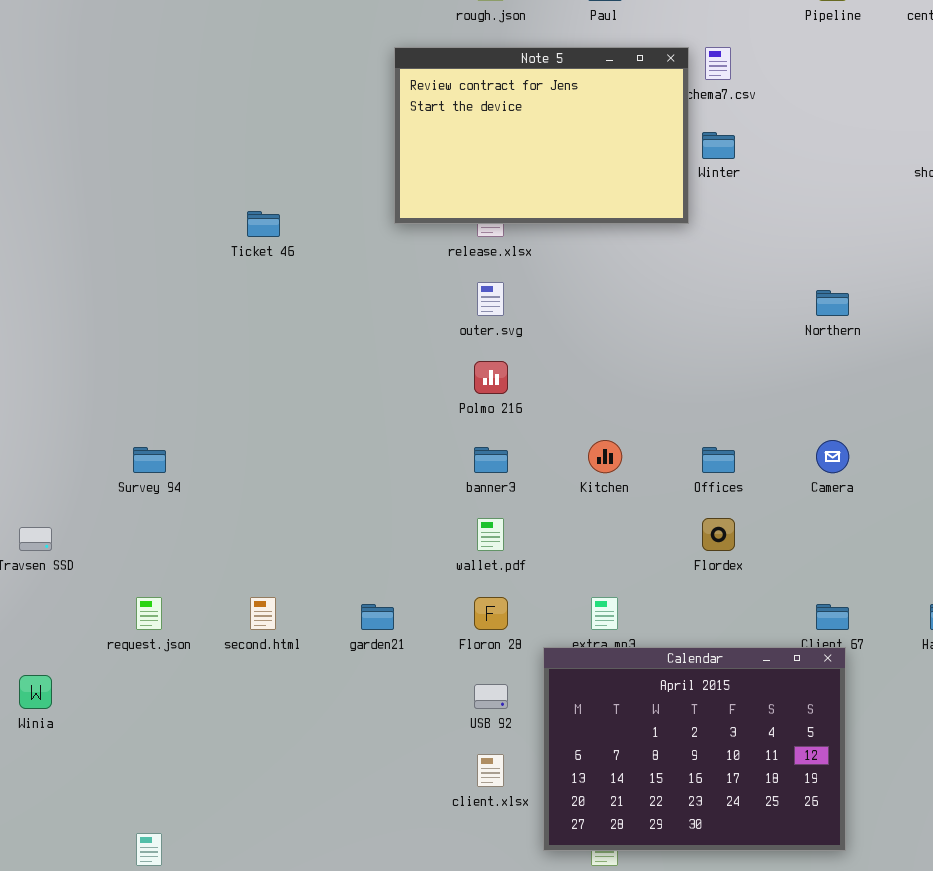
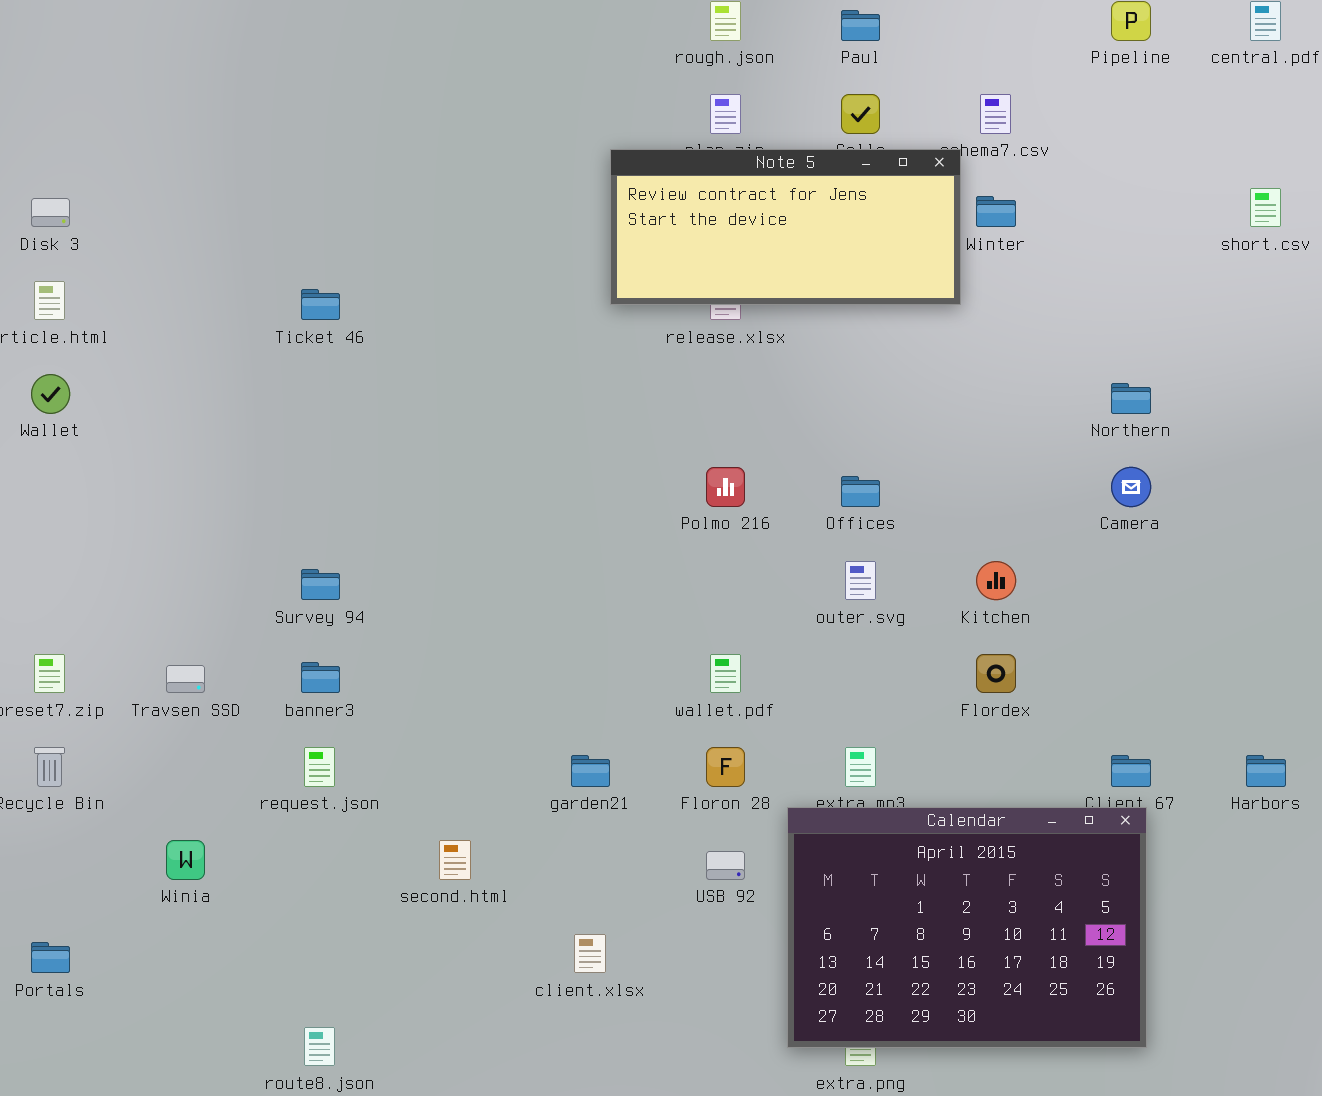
Note 5: [394,47,689,224] -> [610,149,961,305], resized
Ticket 46: [247,211,280,237] -> [301,289,340,320], moved
outer.svg: [477,282,504,316] -> [845,561,876,600], moved
Kitchen: [588,440,622,473] -> [976,561,1016,600], moved
Camera: [816,440,849,473] -> [1111,467,1151,507], moved
banner3: [474,447,508,473] -> [301,662,340,693], moved
Offices: [702,447,735,473] -> [841,476,880,507], moved
second.html: [250,597,276,630] -> [439,840,471,880], moved
client.xlsx: [477,754,504,787] -> [574,934,606,973], moved

